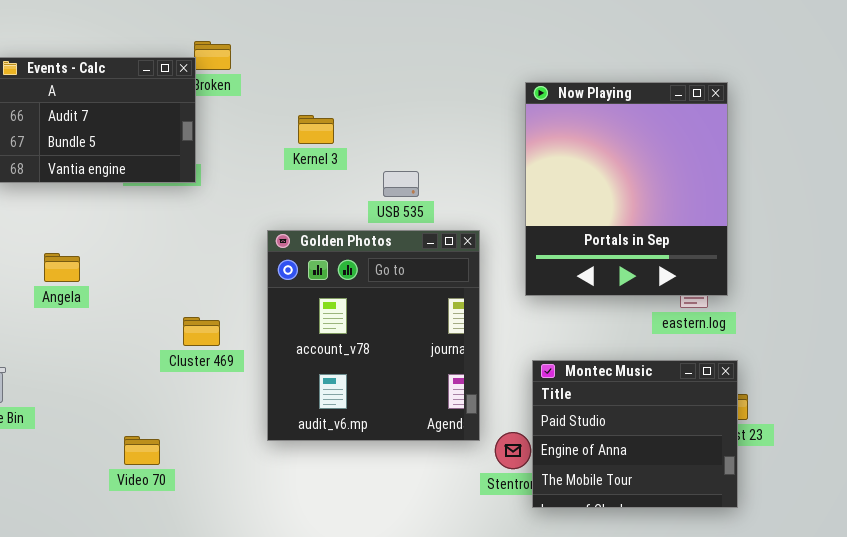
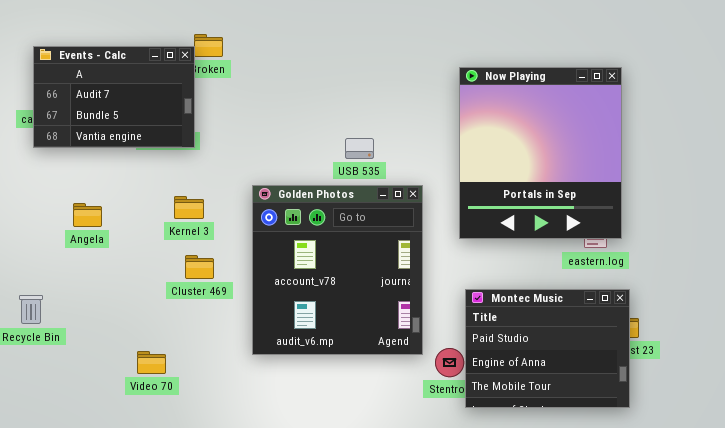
Kernel 3: [298,115,334,144] -> [174,196,204,219], moved

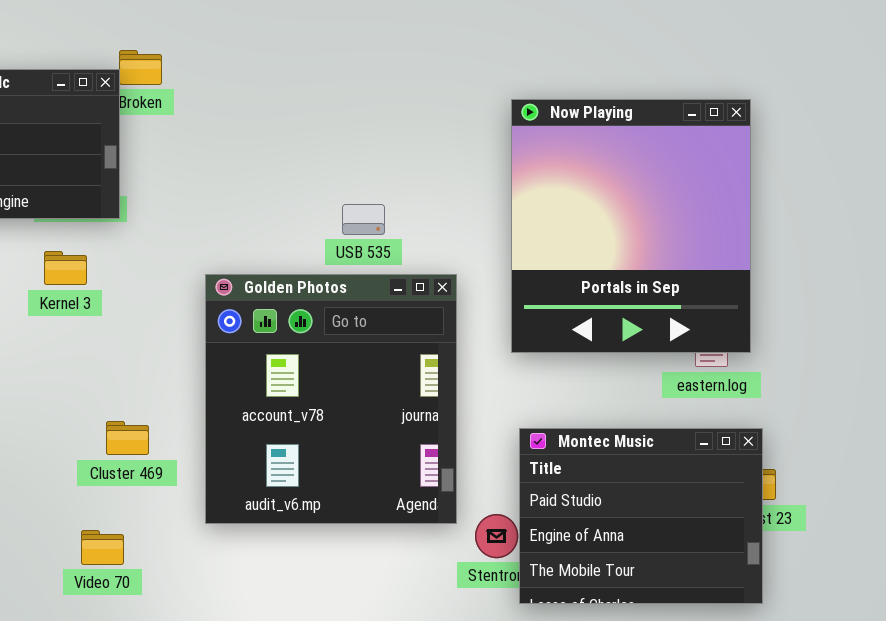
Kernel 3: [174,196,204,219] -> [44,251,87,285], moved
Cluster 469: [185,255,214,279] -> [106,421,149,455], moved
Video 70: [137,351,166,374] -> [81,530,124,565], moved

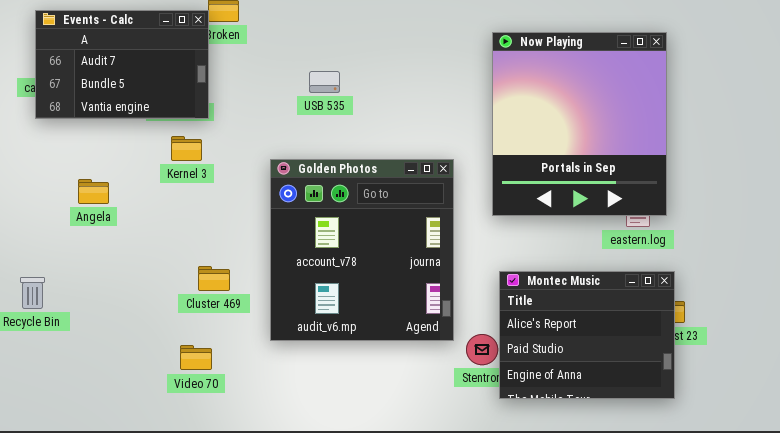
USB 535: [342,204,385,235] -> [309,71,340,93], moved
Kernel 3: [44,251,87,285] -> [171,136,202,161], moved
Montec Music: [519,428,763,604] -> [499,271,675,399], scrolled up 1 row

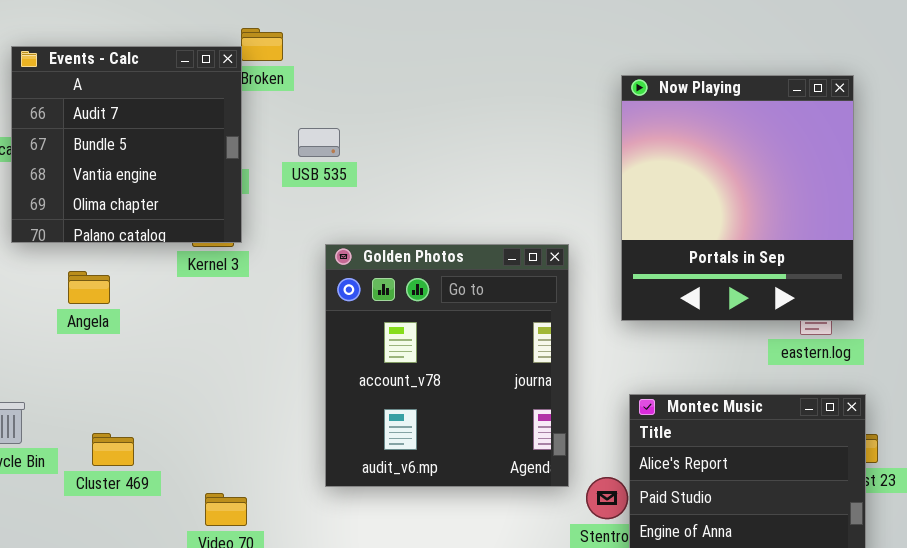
Events - Calc: [35,10,209,119] -> [11,46,242,243], resized
USB 535: [309,71,340,93] -> [298,128,340,157], moved
Cluster 469: [198,266,230,291] -> [92,433,134,466], moved

